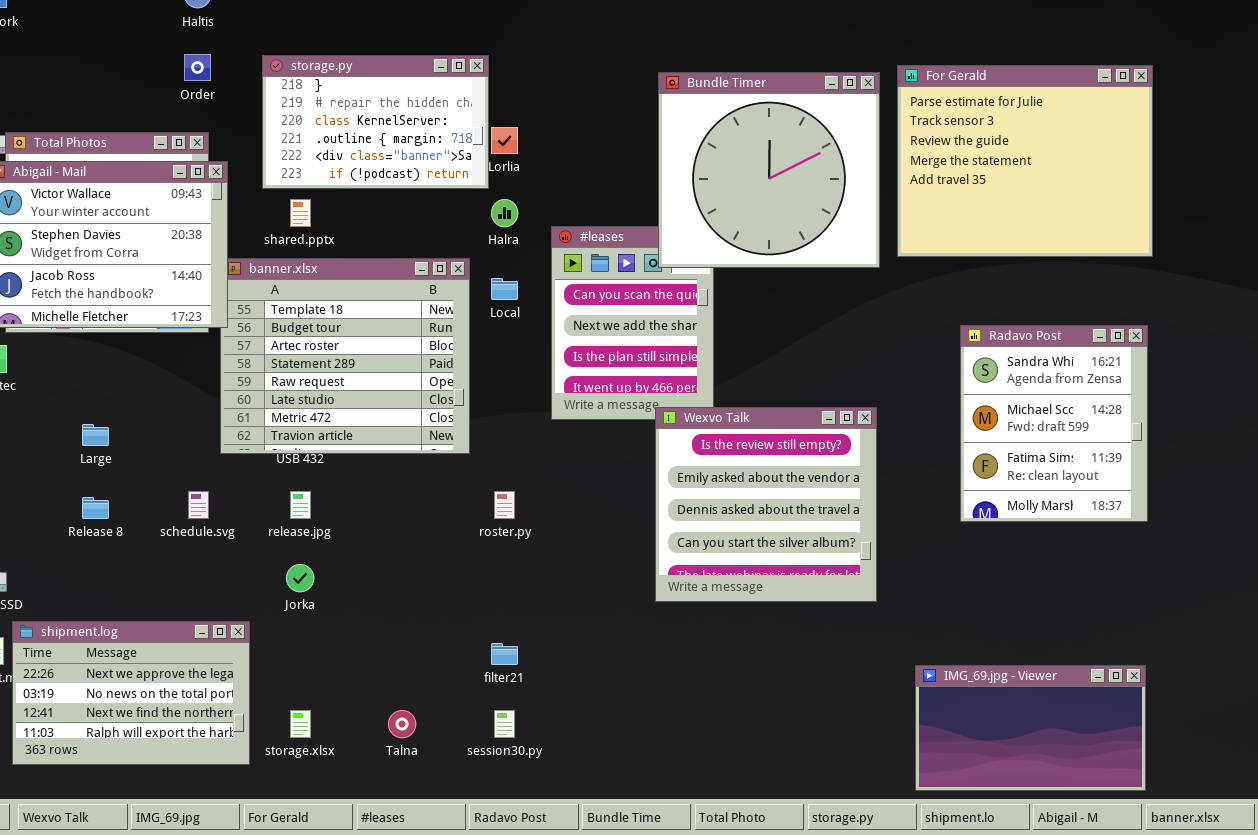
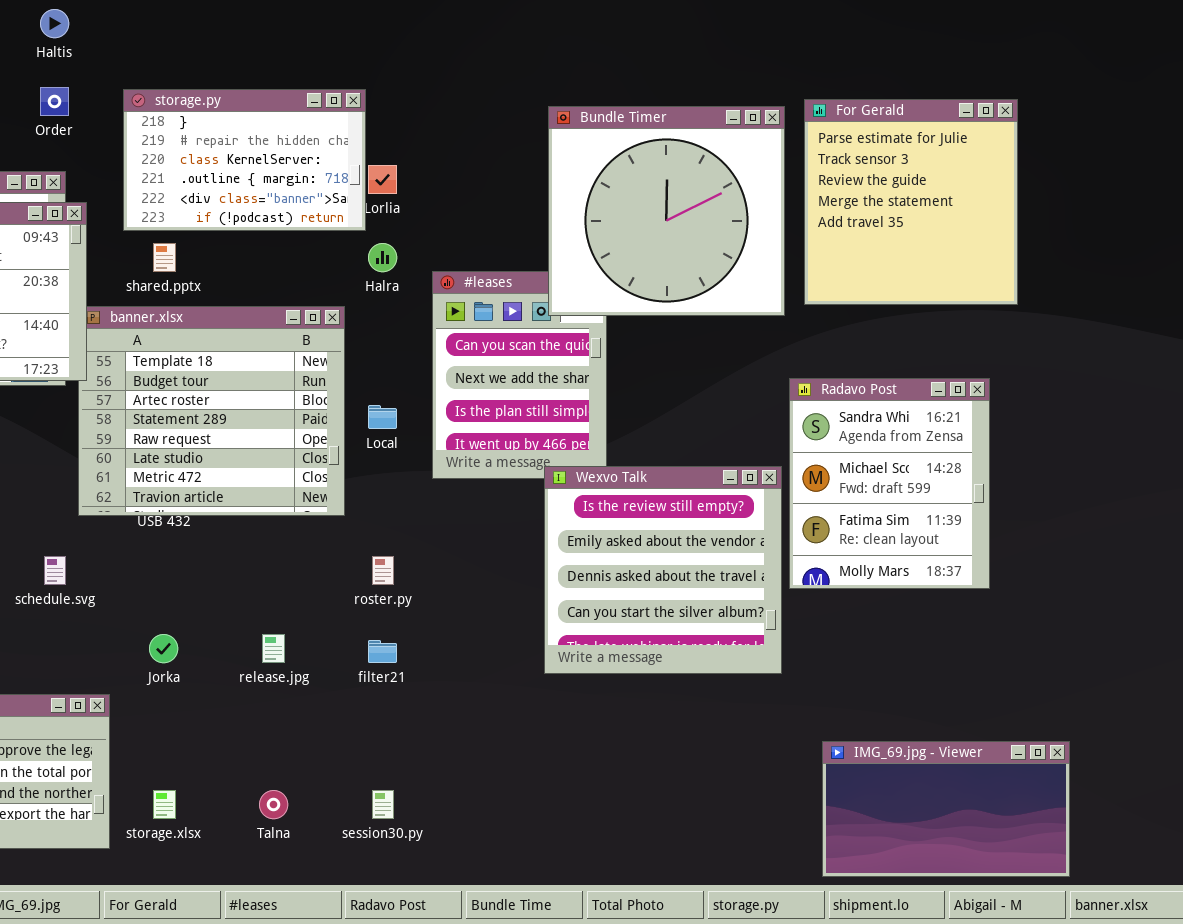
For Gerald: [897,65,1153,257] -> [804,99,1018,305], resized
Local: [491,278,518,300] -> [368,405,397,429], moved
Radavo Post: [960,325,1148,522] -> [789,378,990,589], moved
release.jpg: [290,491,311,519] -> [262,634,285,663], moved
filter21: [491,643,518,665] -> [368,640,397,663], moved

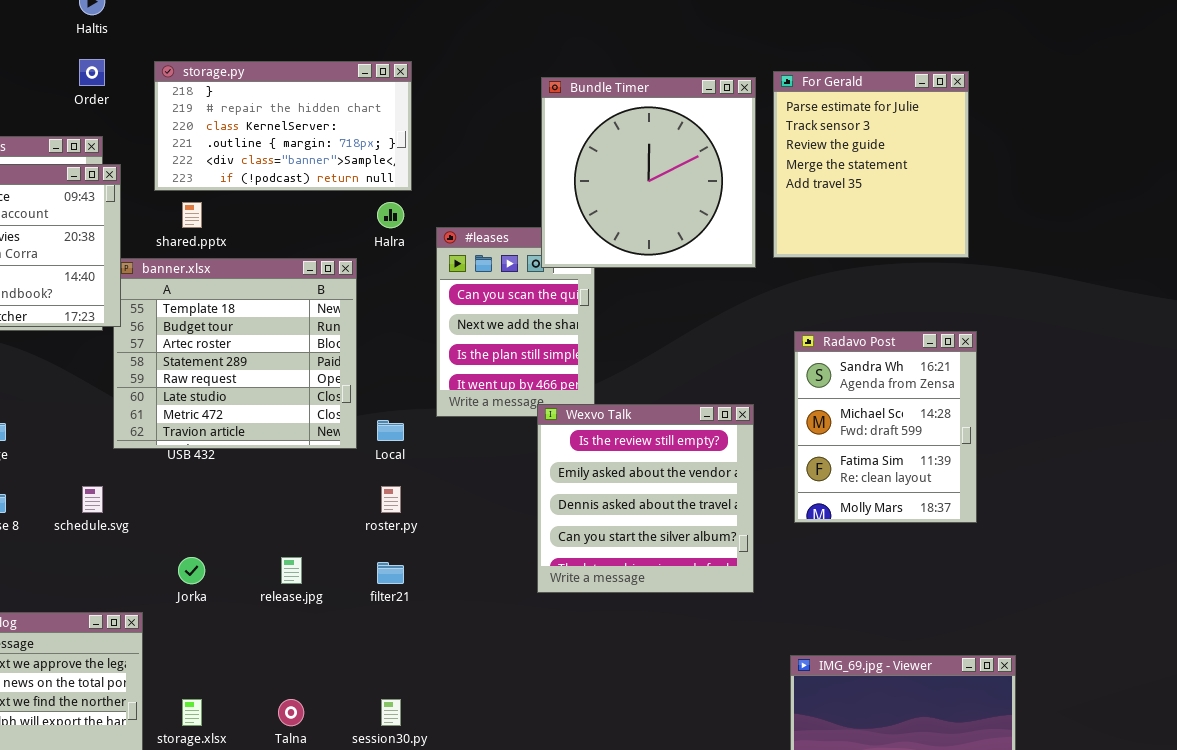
storage.py: [123,89,366,231] -> [154,61,412,191], resized
Radavo Post: [789,378,990,589] -> [794,331,977,523], moved
Local: [368,405,397,429] -> [377,420,404,441], moved

